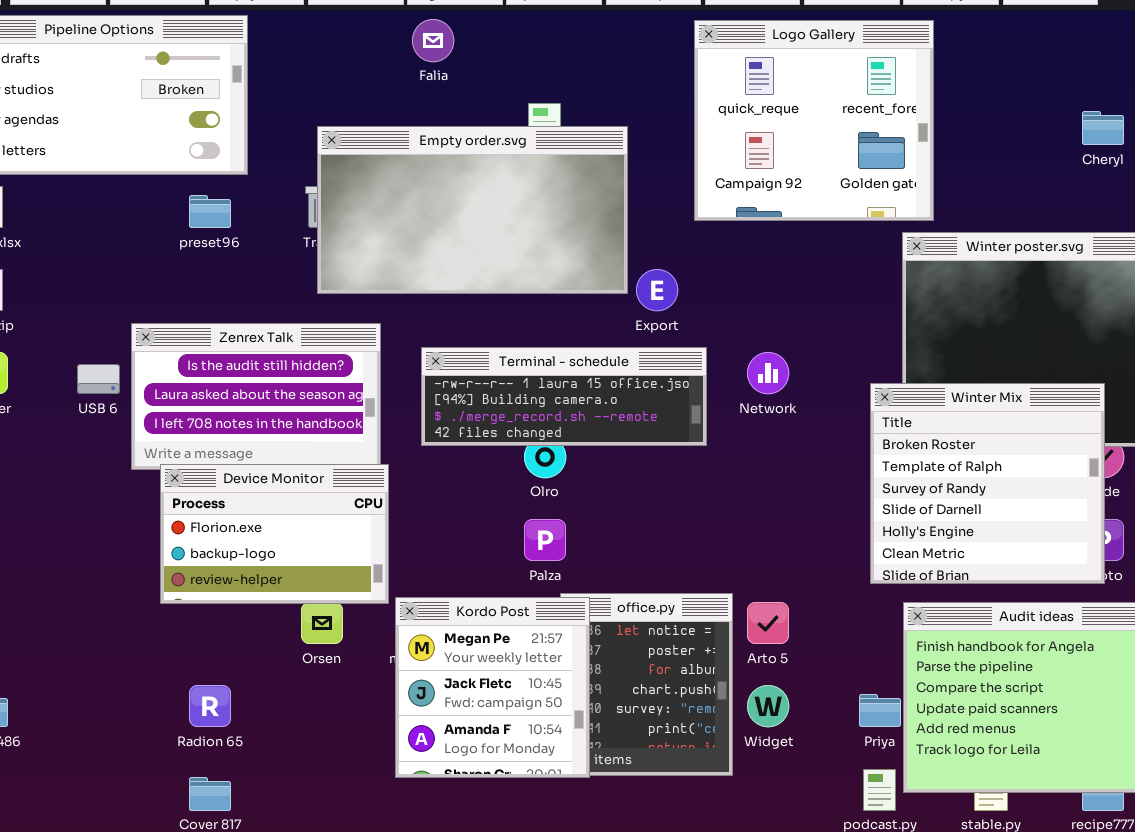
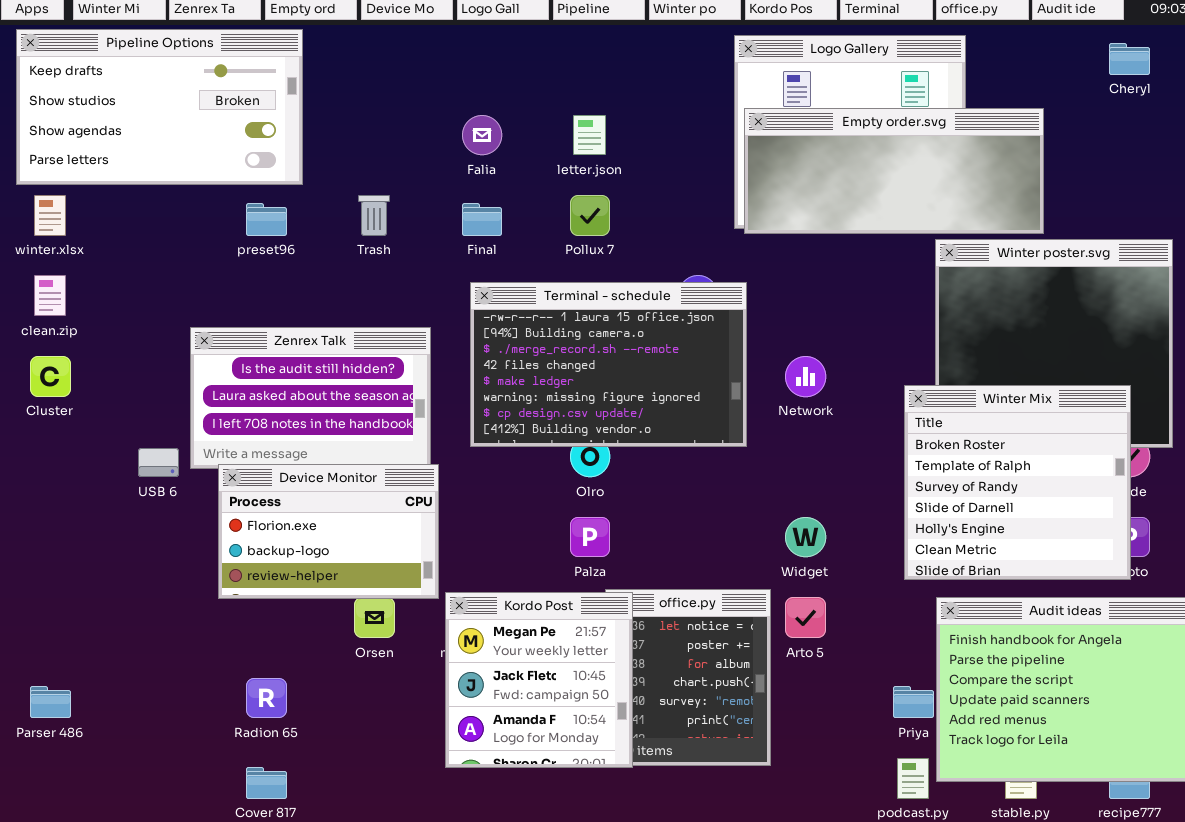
Falia: [412,19,454,62] -> [462,115,502,155], moved
Cheryl: [1082,111,1124,145] -> [1109,43,1150,75], moved
Empty order.svg: [317,126,628,294] -> [744,108,1044,234], moved, resized
Terminal - schedule: [421,347,707,446] -> [470,282,747,447], resized
USB 6: [77,364,120,394] -> [138,448,179,477], moved
Widget: [747,685,789,727] -> [785,517,826,557], moved

